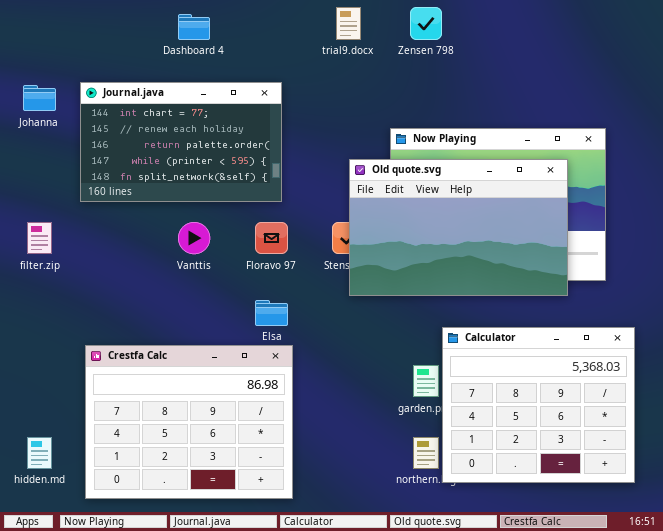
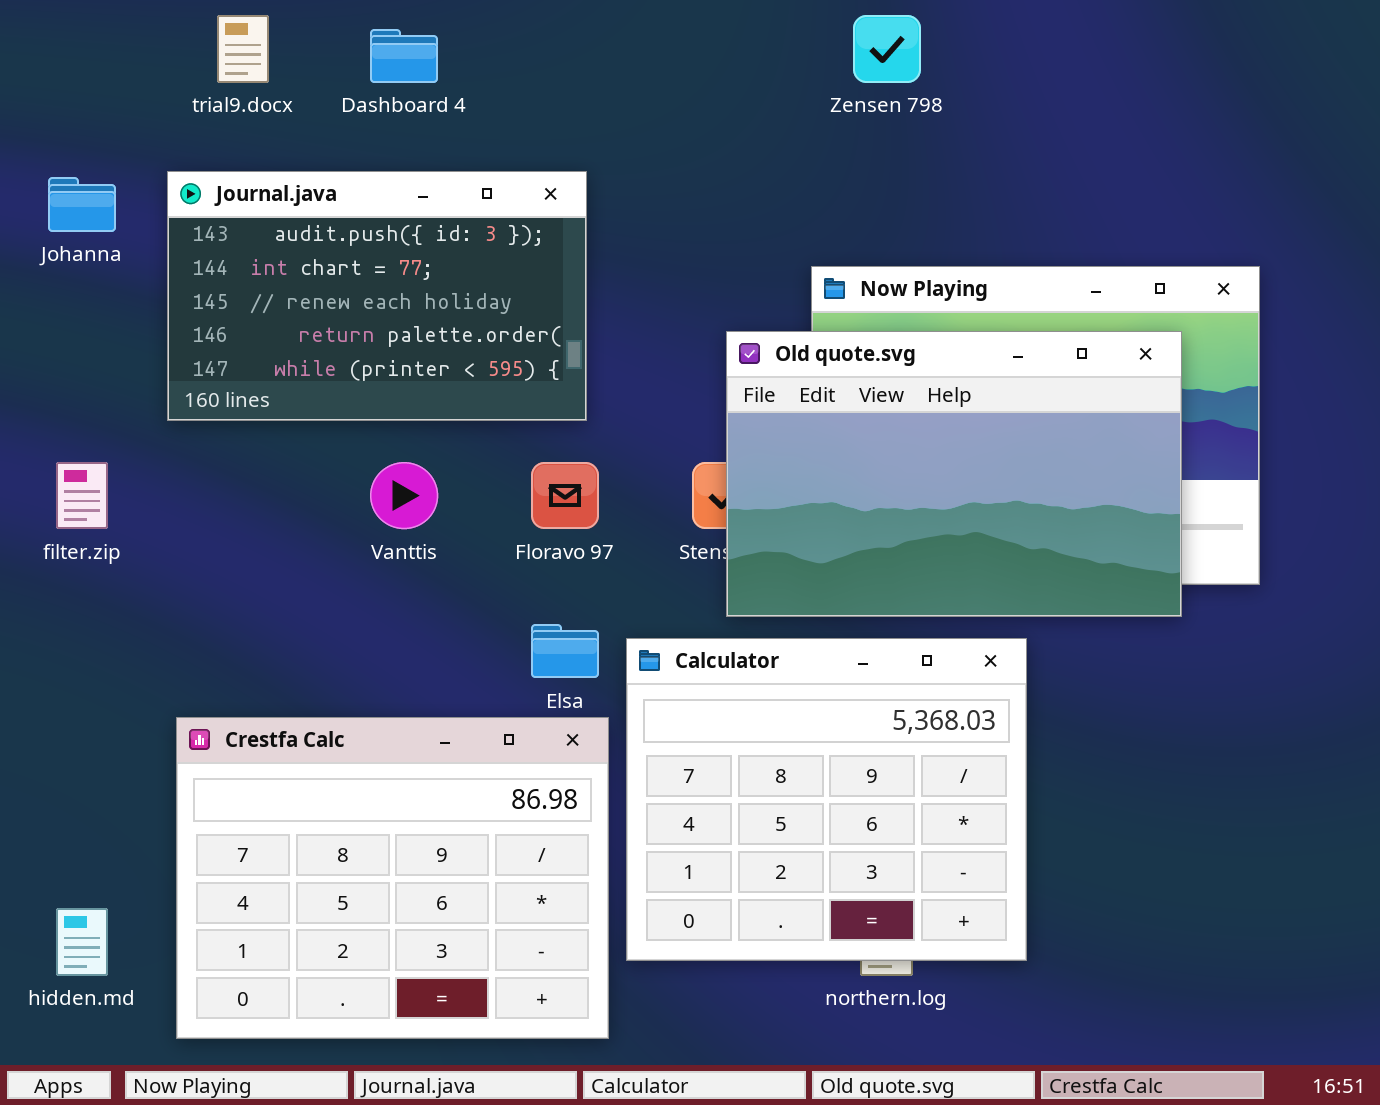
trial9.docx: [336,7,361,40] -> [217,15,269,83], moved
Journal.java: [80,82,282,202] -> [167,171,587,421], scrolled up 1 row
Calculator: [442,327,635,483] -> [626,638,1027,961], moved

